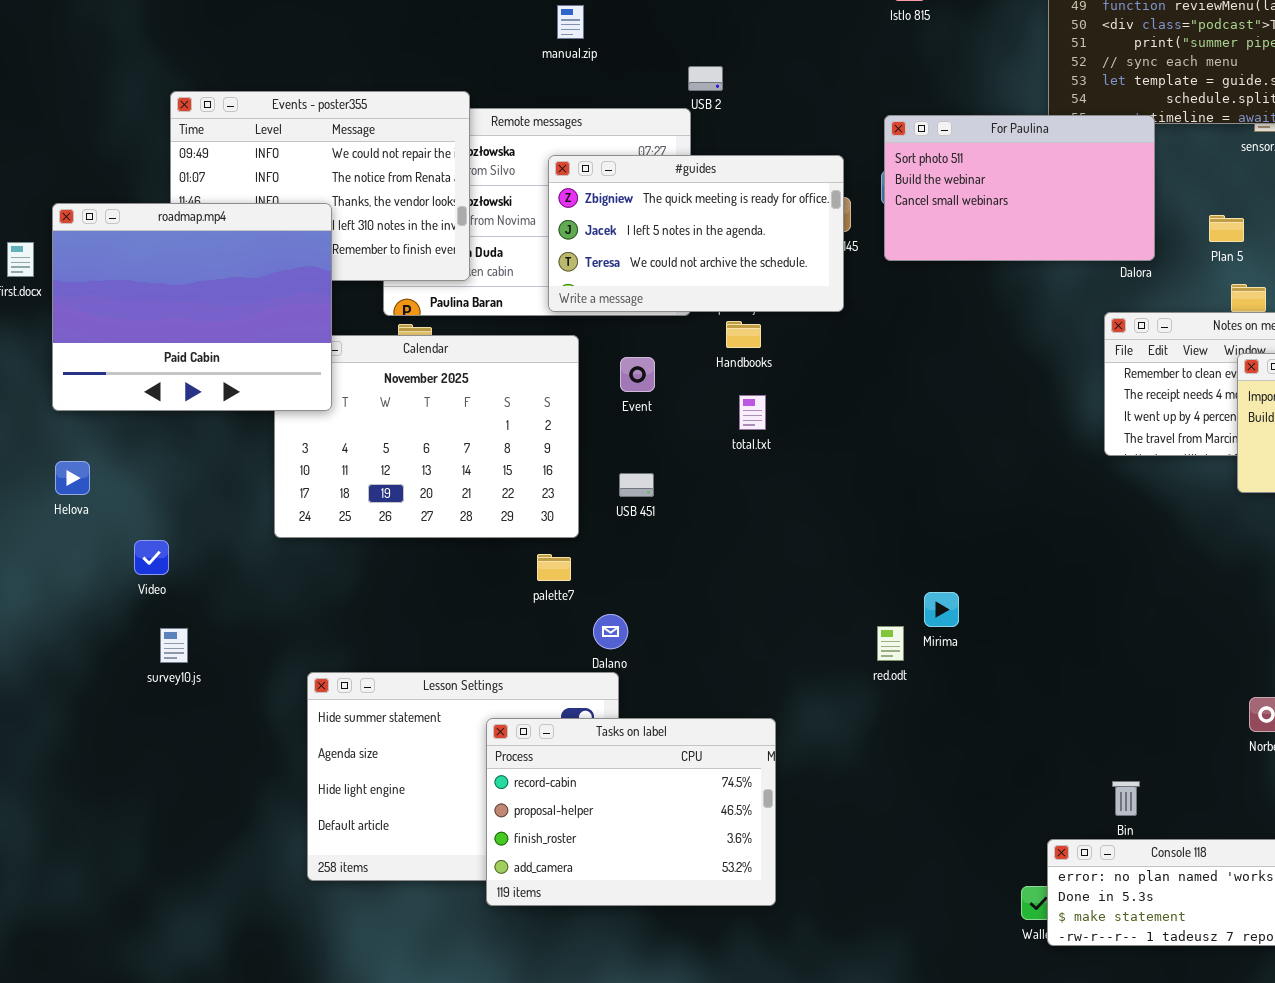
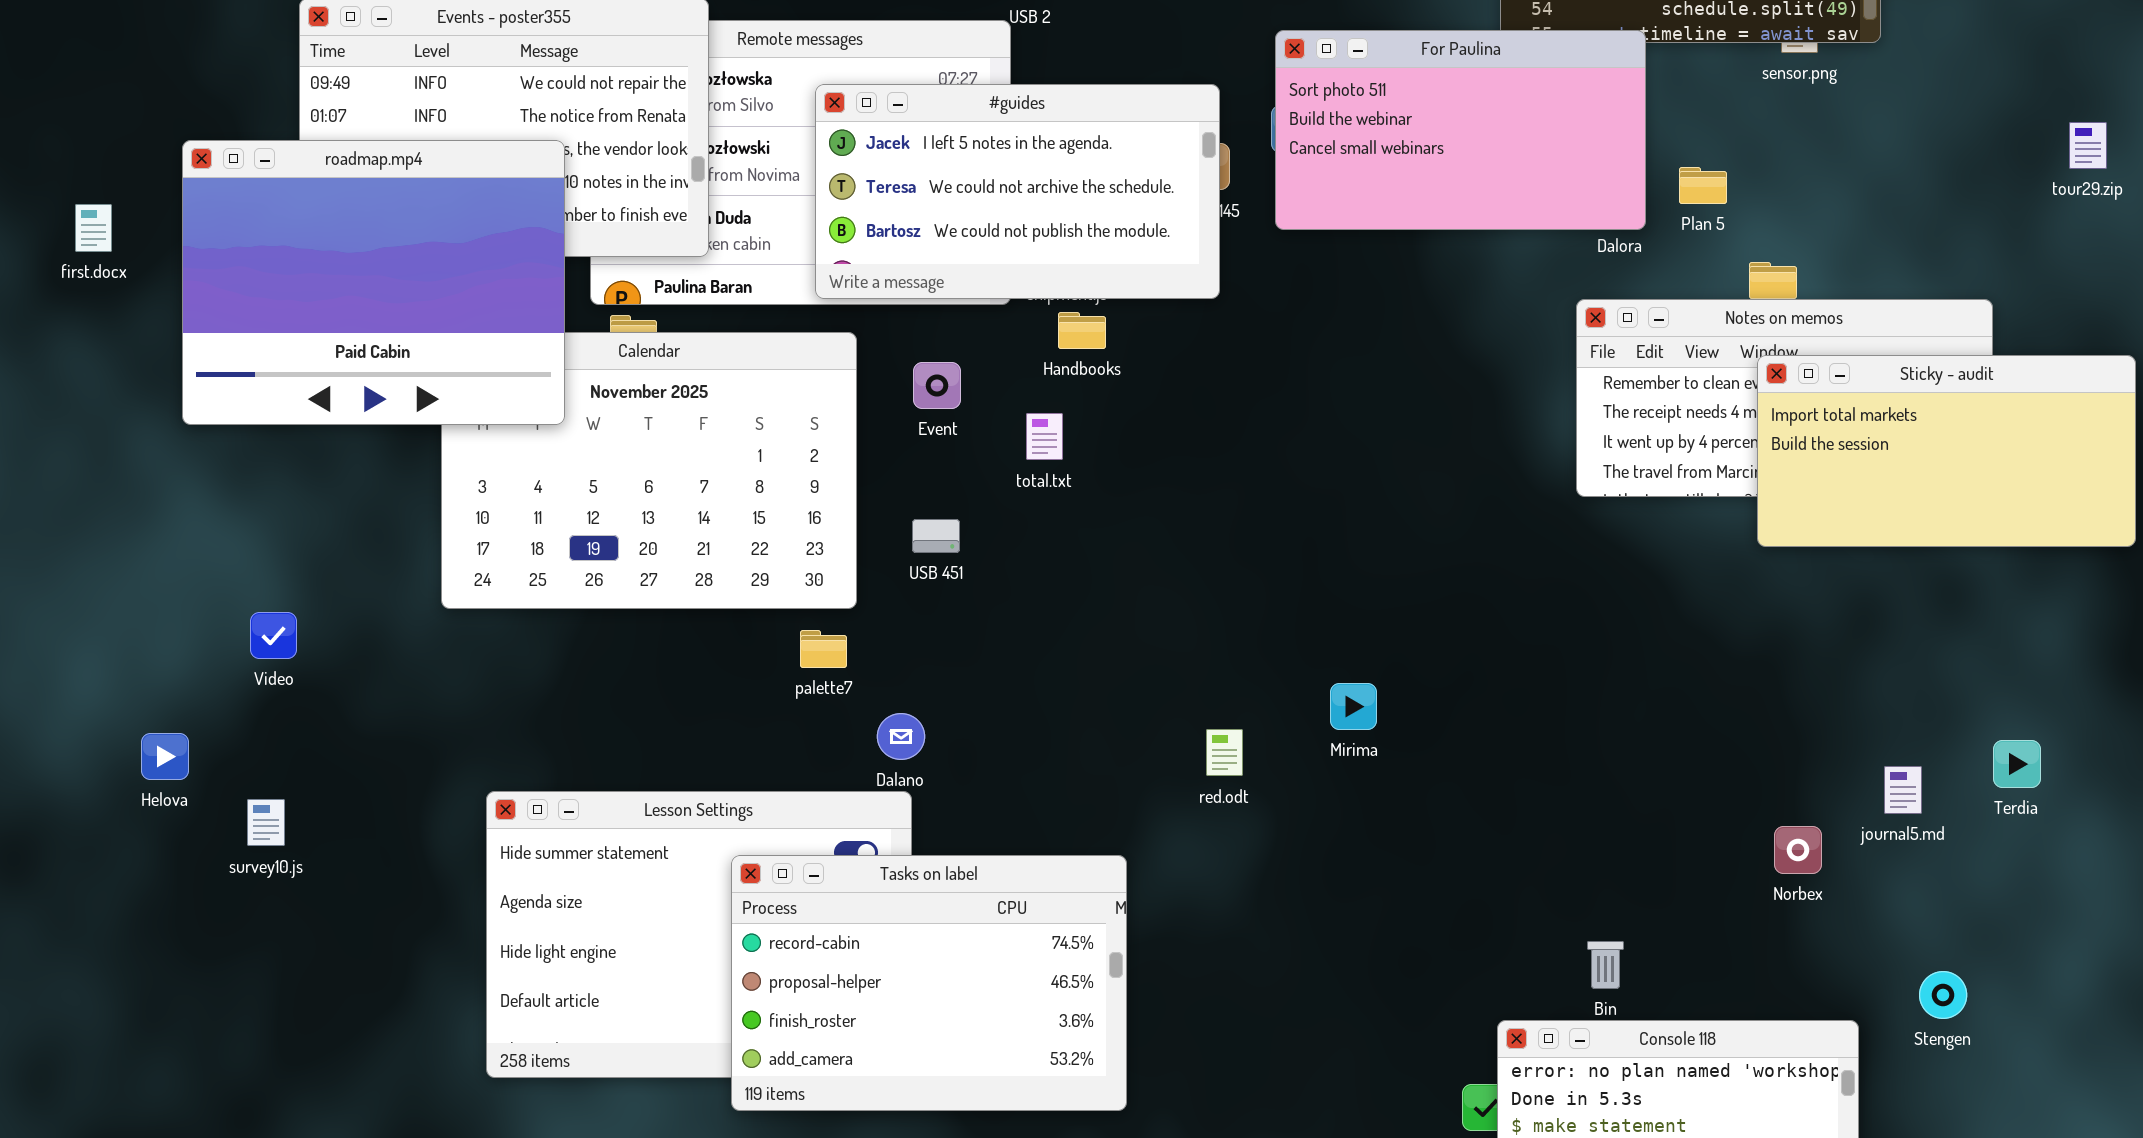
#guides: [548,155,844,312] -> [815,84,1220,299], scrolled down 1 row
roadmap.mp4: [52,203,332,411] -> [182,140,565,425], moved
Plan 5: [1209,215,1244,242] -> [1679,167,1727,204], moved
total.txt: [739,395,766,430] -> [1026,413,1063,460], moved
Helova: [55,461,90,495] -> [141,733,189,780], moved
red.odt: [877,626,904,661] -> [1206,729,1243,776], moved
survey10.js: [160,628,188,663] -> [247,799,285,846], moved

